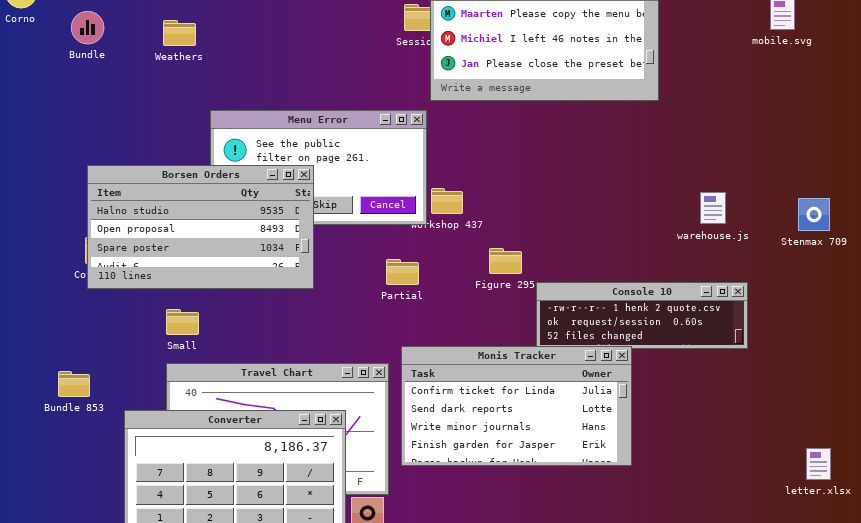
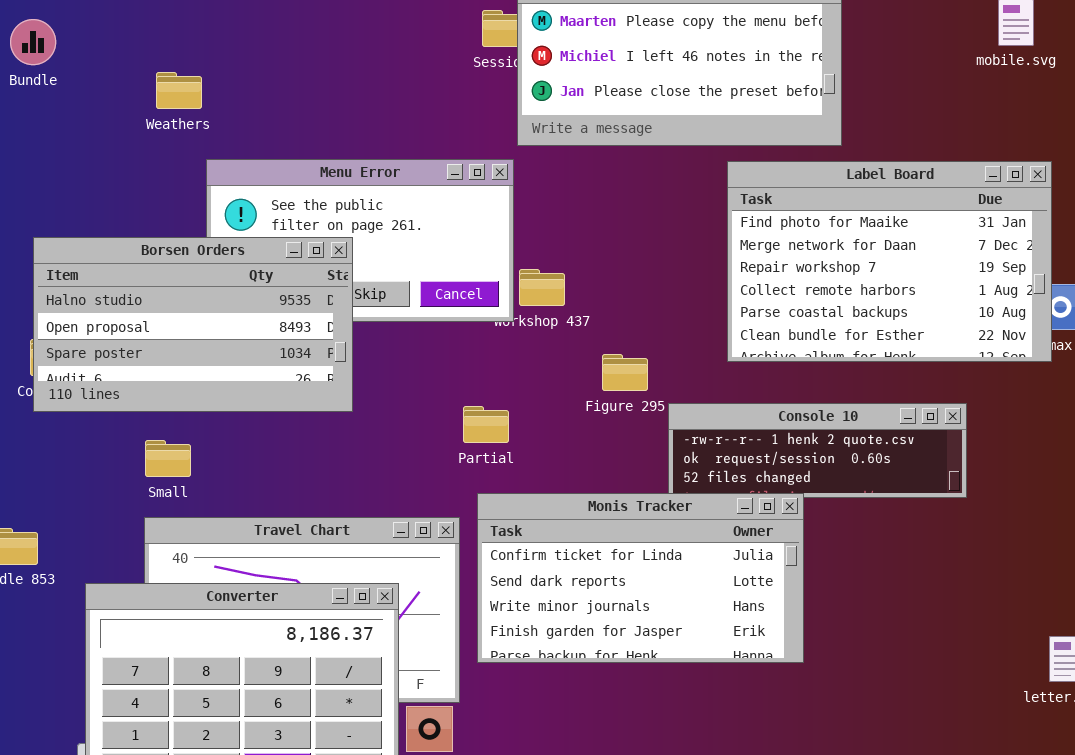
Weathers: [163,20,196,46] -> [156,72,202,109], moved
Label Board: none -> [727,161,1052,362], opened
Partial: [386,259,419,285] -> [463,406,509,443], moved

